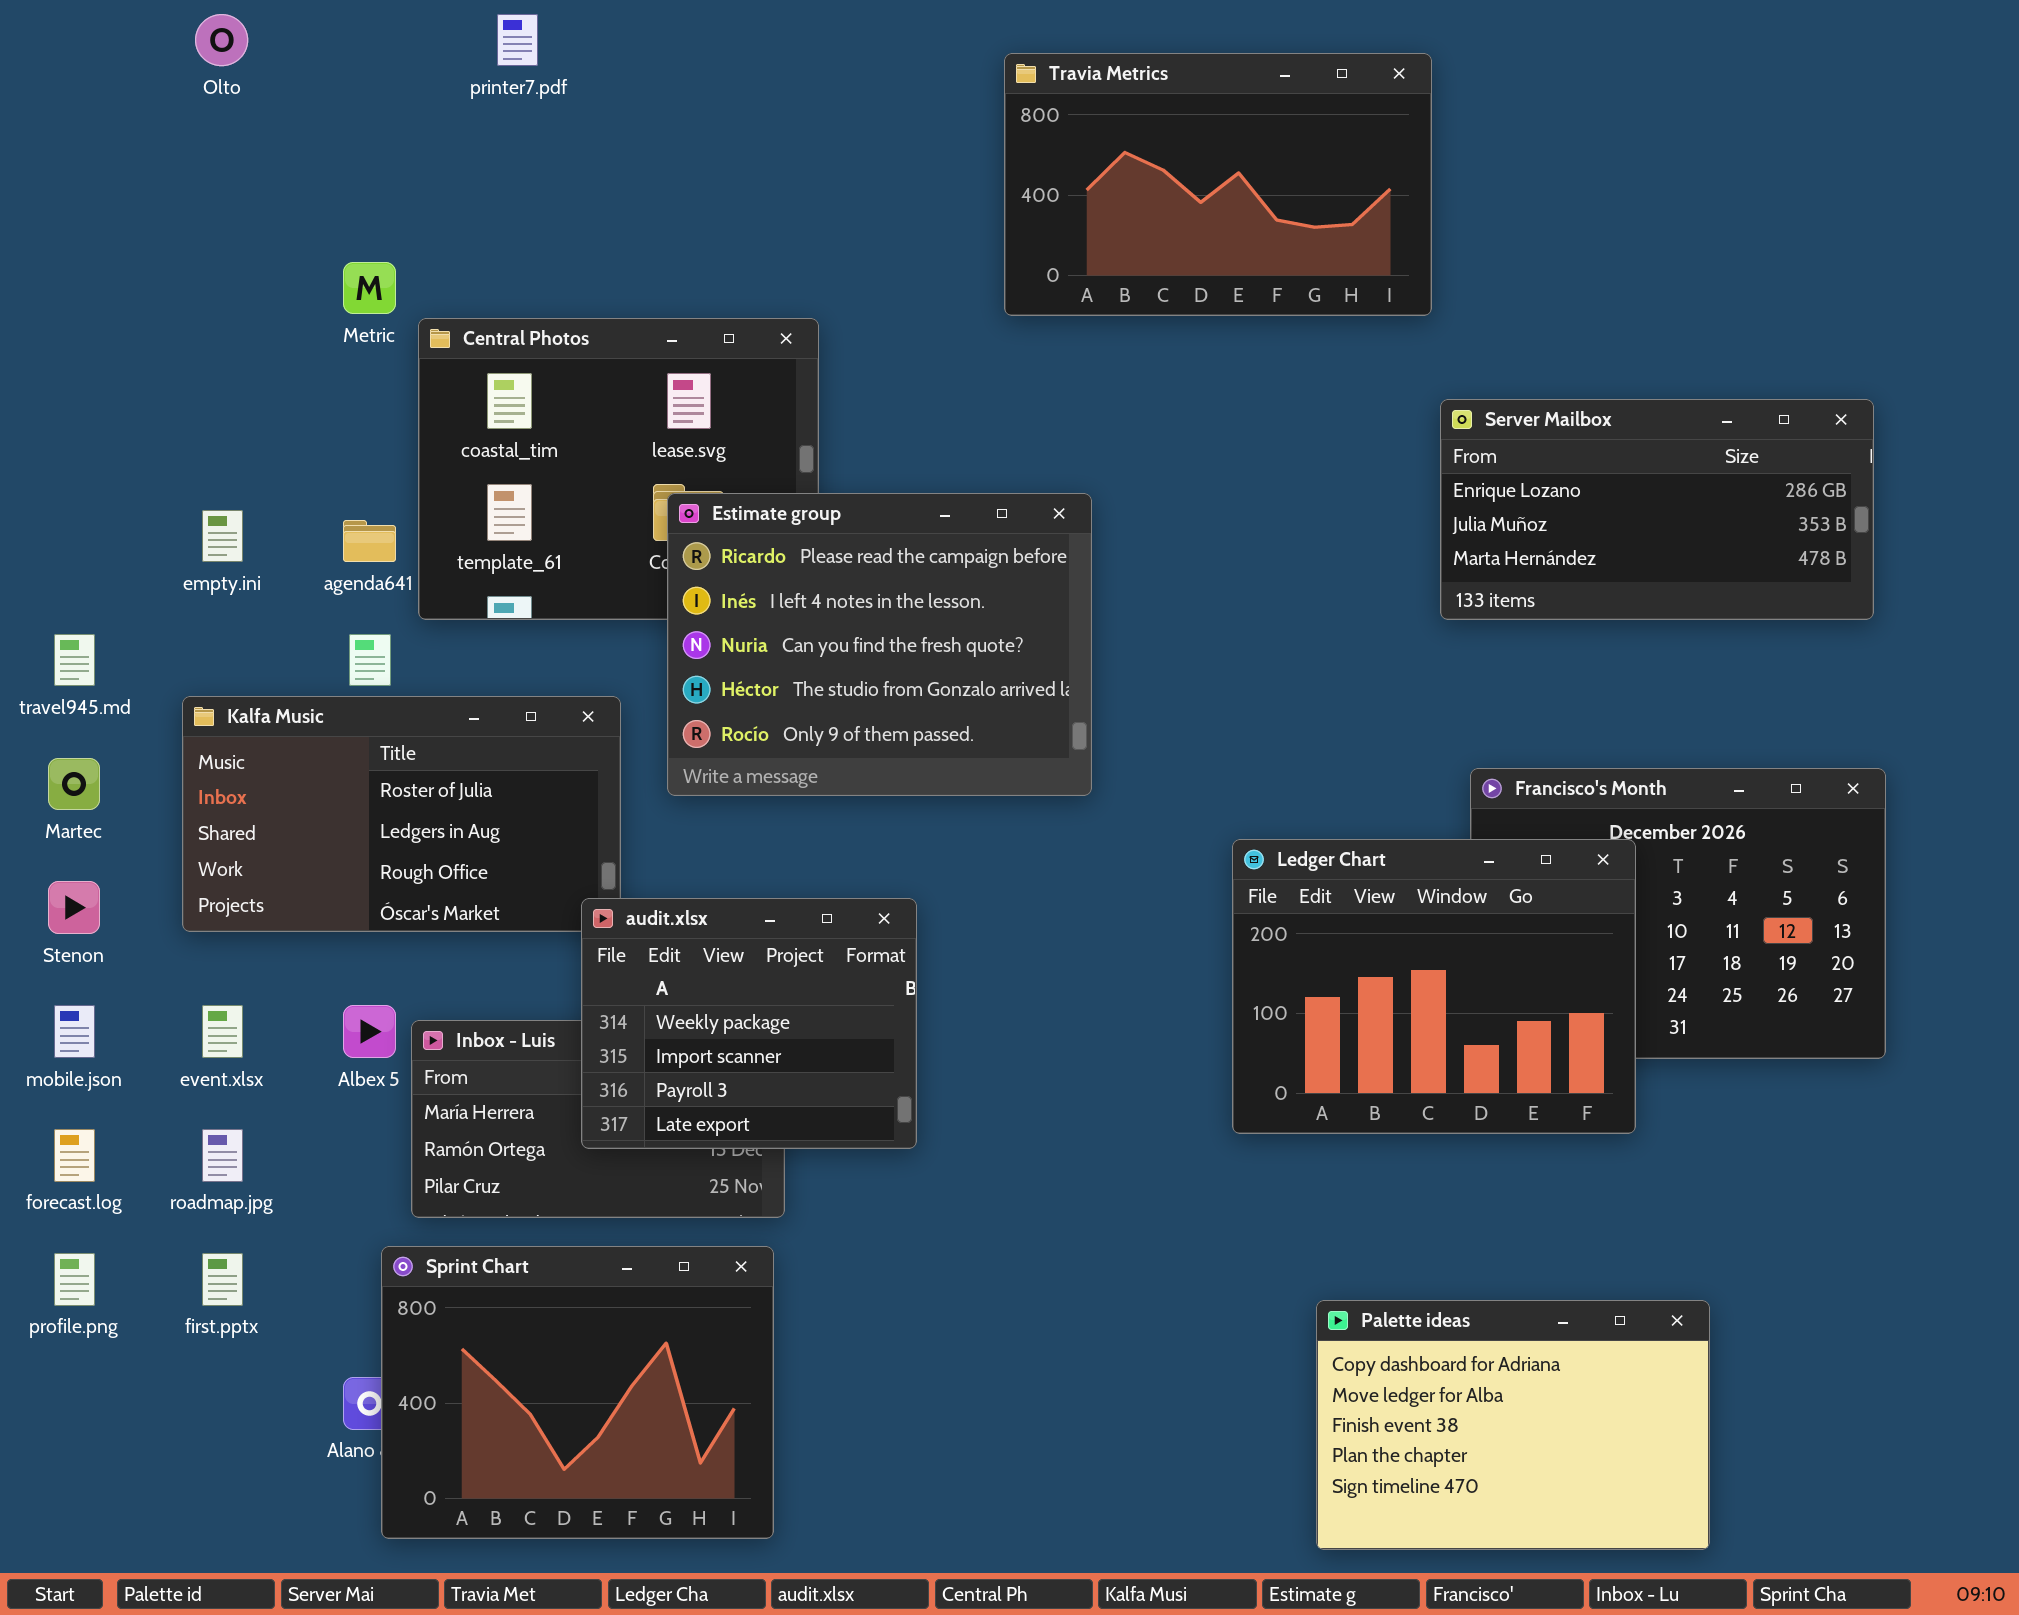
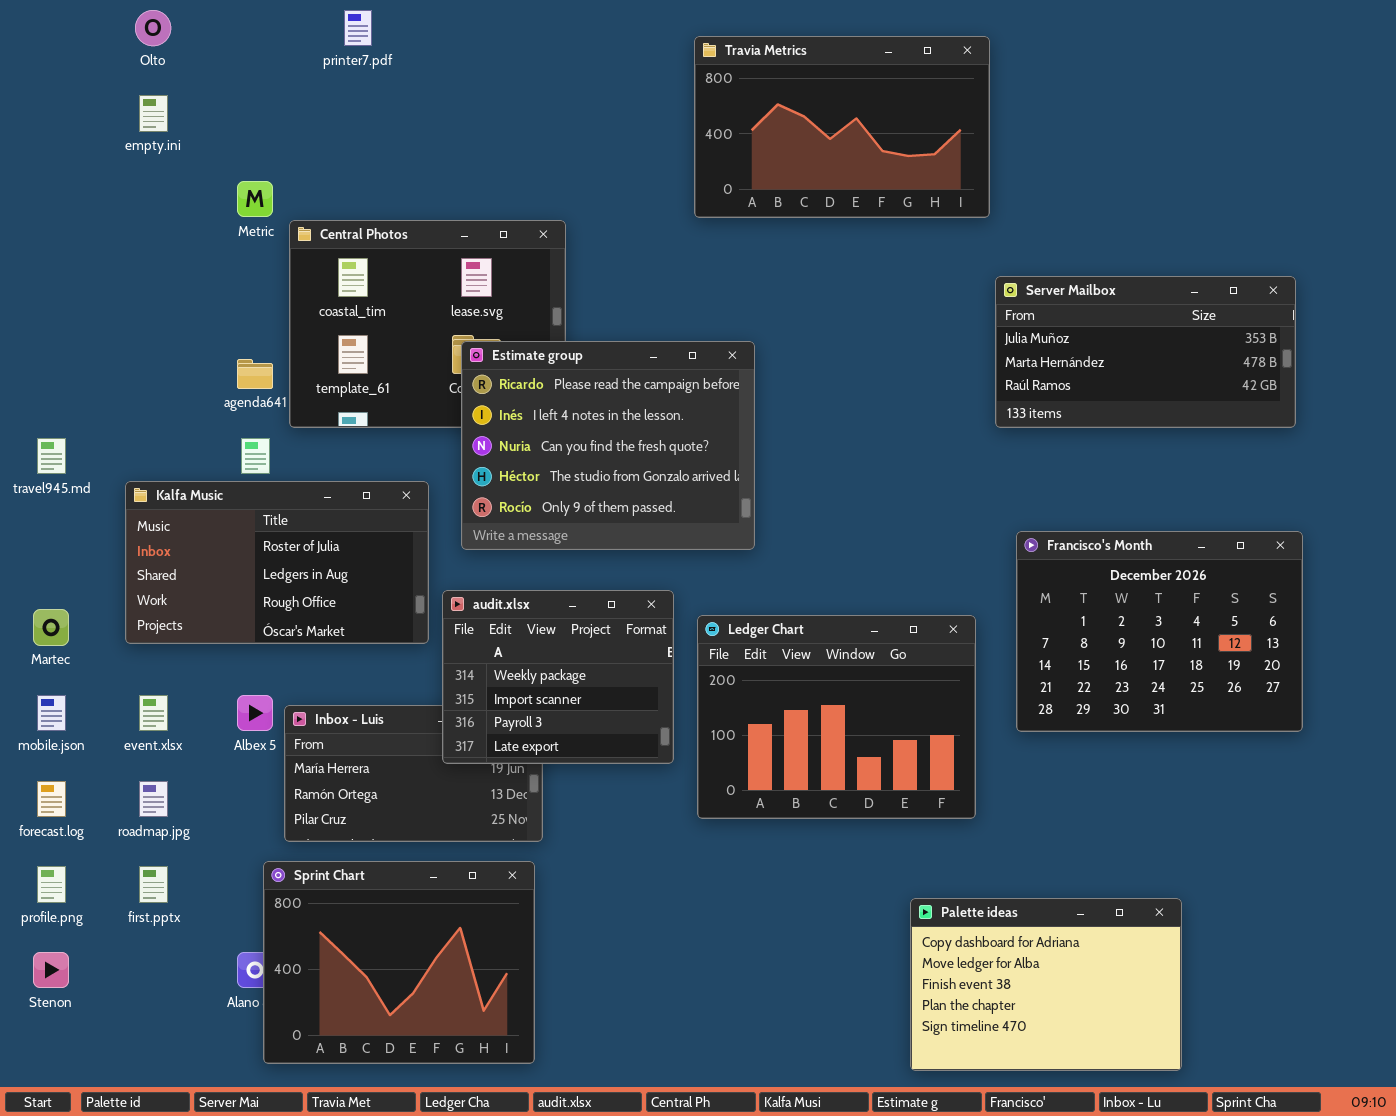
Server Mailbox: [1440,399,1874,620] -> [995,276,1296,428], scrolled down 1 row
empty.ini: [202,510,243,562] -> [139,95,168,132], moved
Martec: [48,758,100,810] -> [33,609,69,646], moved
Ledger Chart: [1232,839,1636,1134] -> [697,615,976,819], moved
Stenon: [48,881,100,934] -> [33,952,69,988], moved
audit.xlsx: [581,898,917,1149] -> [442,590,674,764], moved

